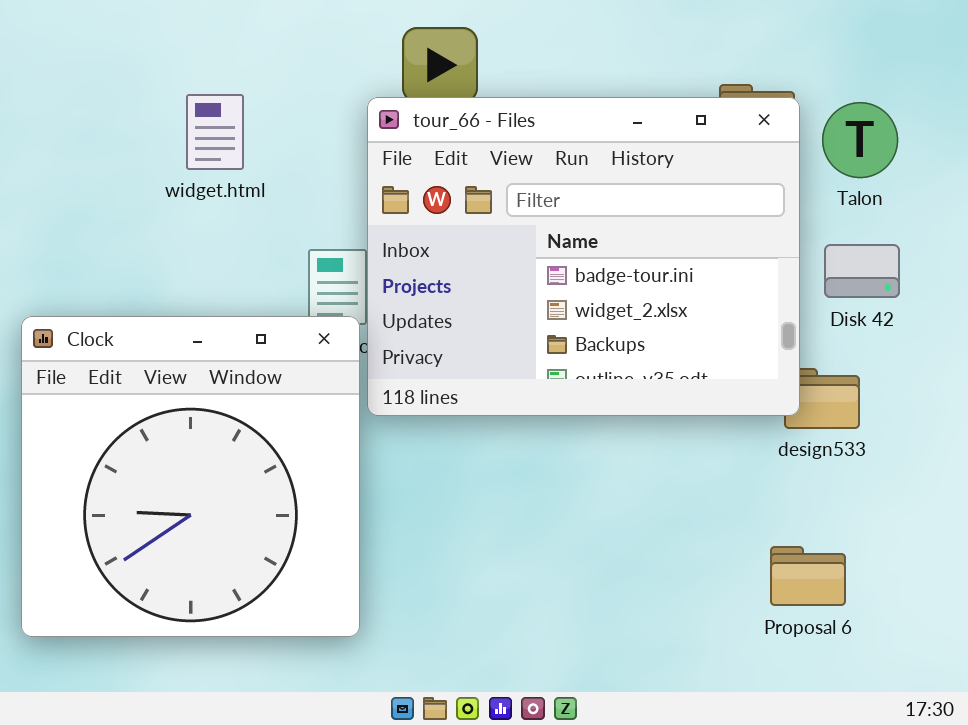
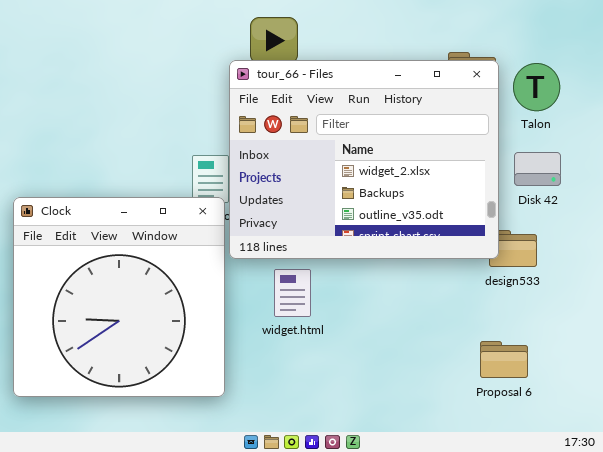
widget.html: [186,94,244,170] -> [274,269,311,317], moved
tour_66 - Files: [367,97,800,416] -> [229,60,499,259], scrolled down 1 row

